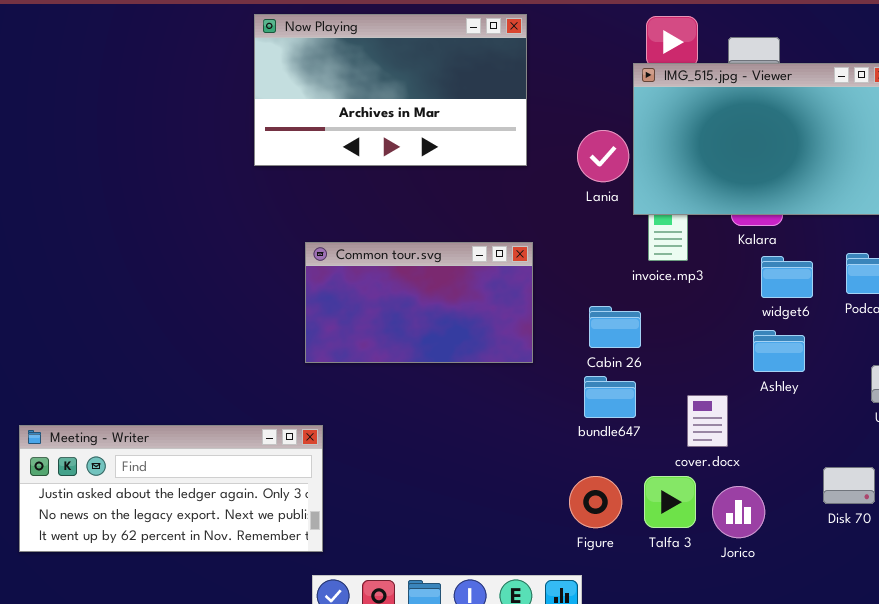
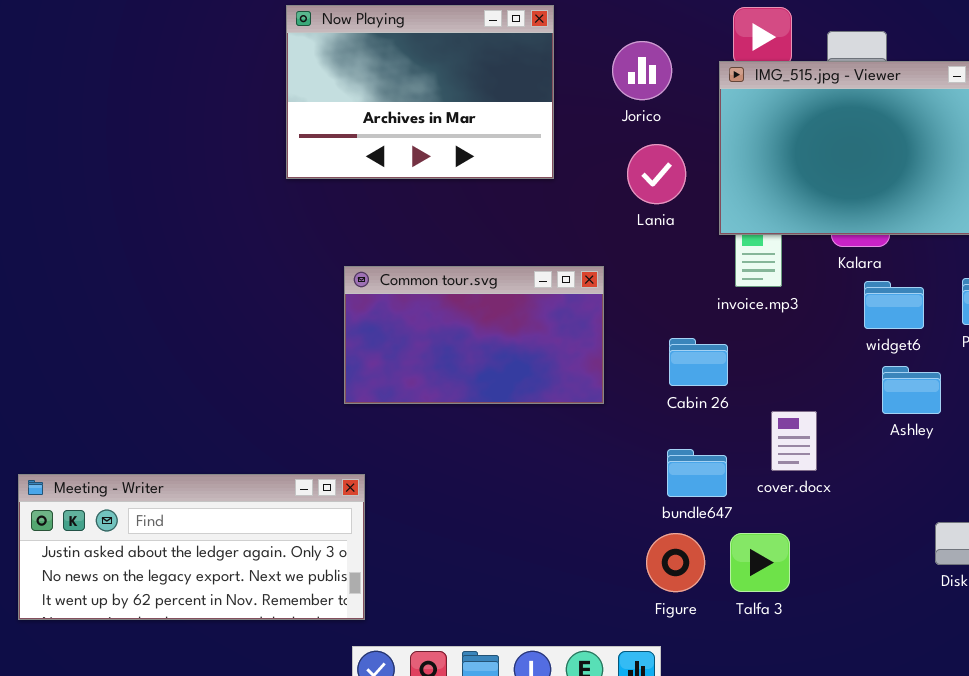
Now Playing: [254,14,527,166] -> [286,5,554,179], resized
Lania: [577,130,629,182] -> [627,144,686,204], moved
Ashley: [753,330,805,372] -> [882,366,941,414], moved
bundle647: [584,376,636,418] -> [667,449,727,497], moved
cover.docx: [687,395,728,447] -> [771,411,817,471], moved
Jorico: [712,486,765,538] -> [612,41,672,100], moved

